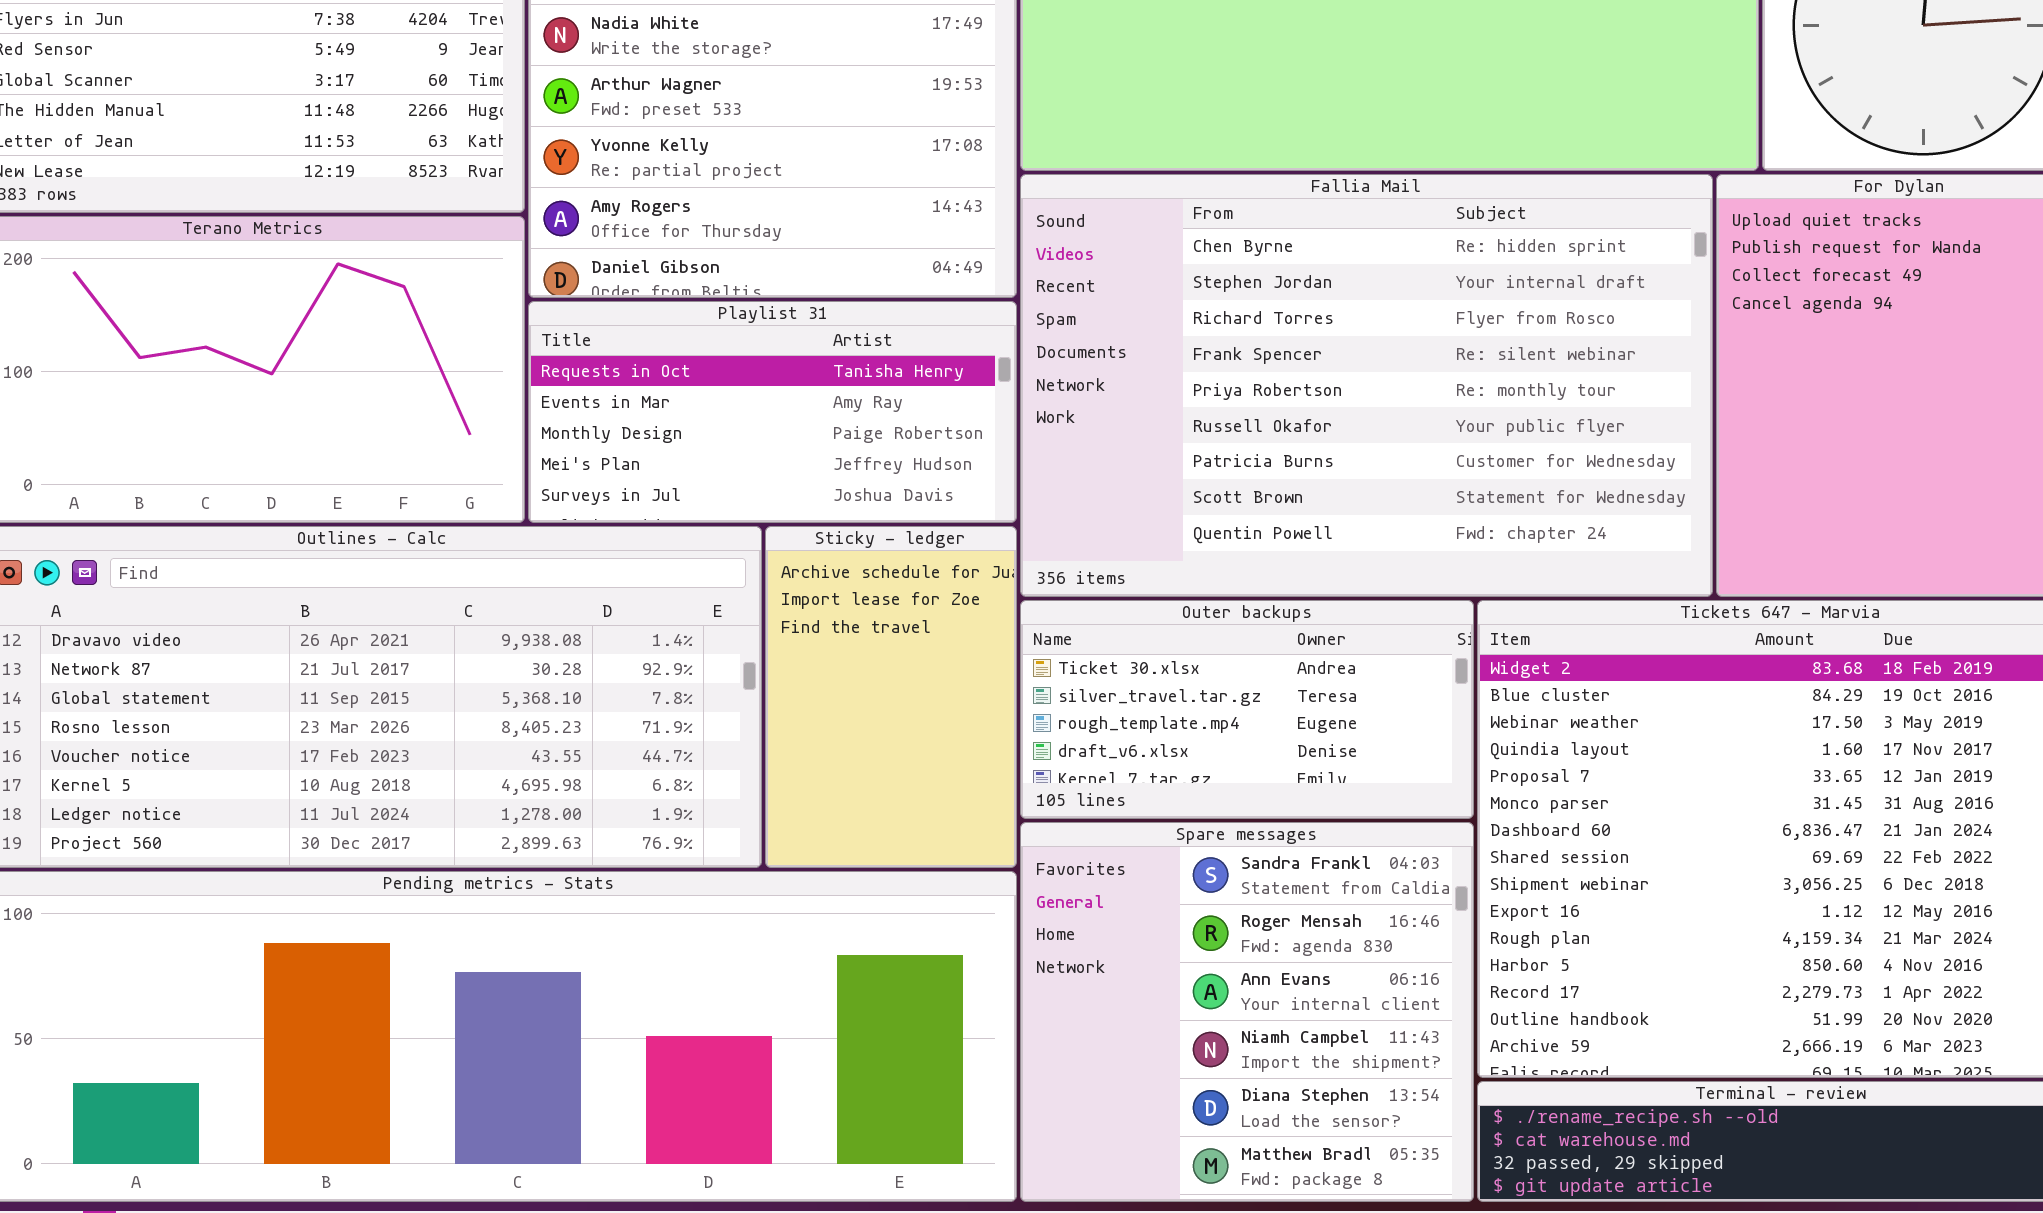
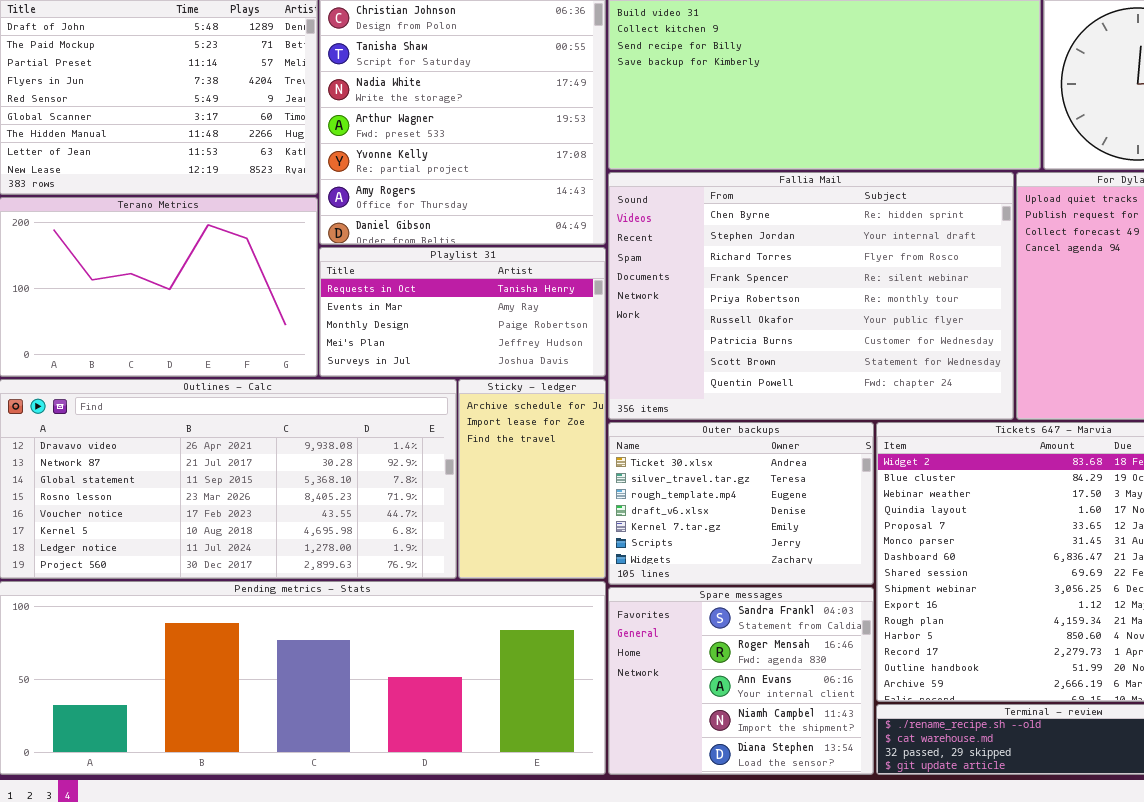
Outer backups: [1020,600,1474,819] -> [608,422,874,585], resized
Spare messages: [1020,822,1474,1202] -> [608,587,874,775], resized

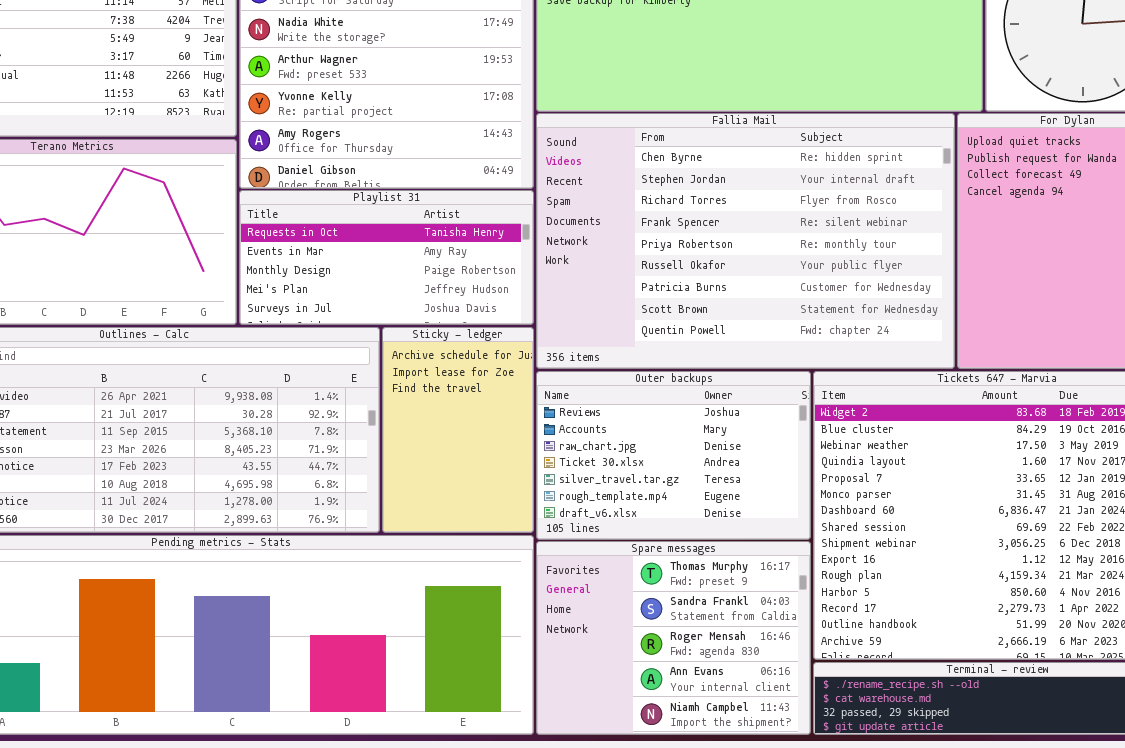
Outer backups: [608,422,874,585] -> [536,371,811,540], scrolled up 3 rows
Spare messages: [608,587,874,775] -> [536,541,811,735], scrolled up 1 row

